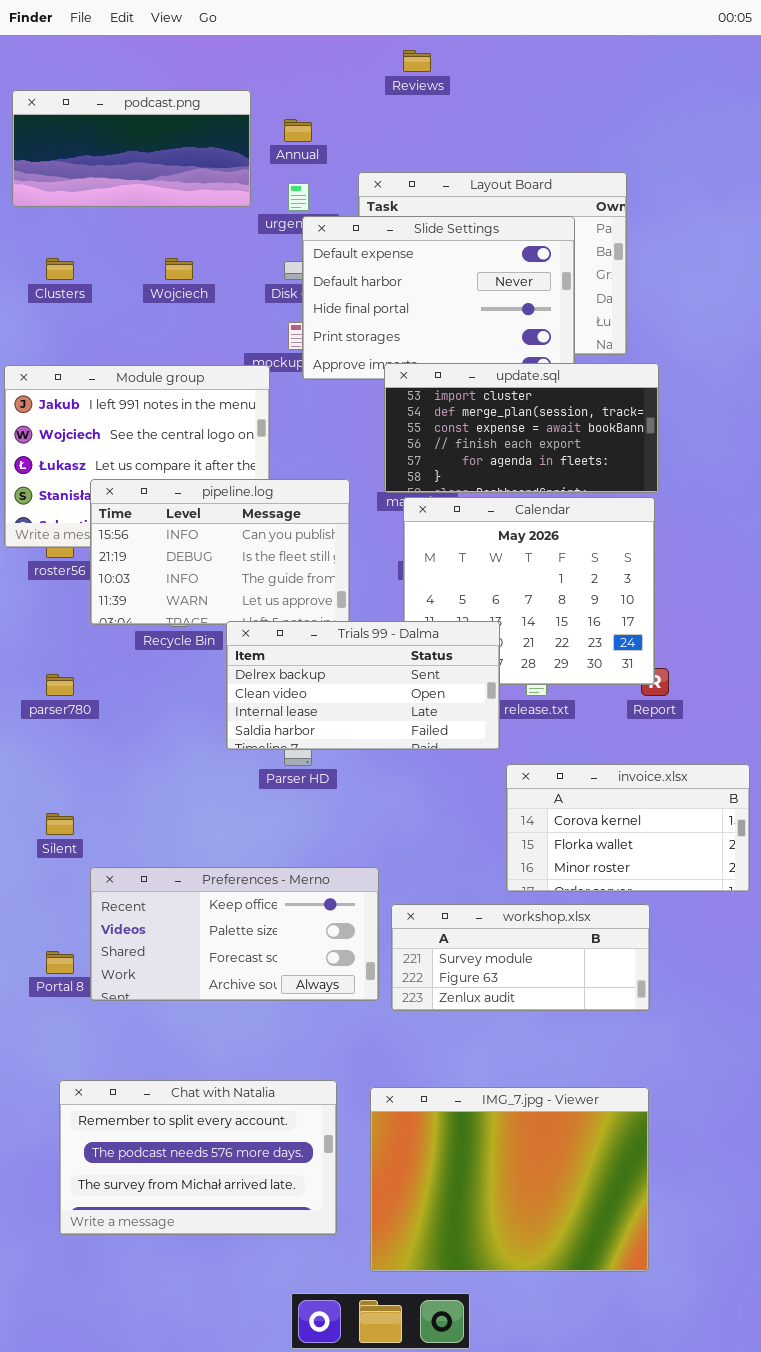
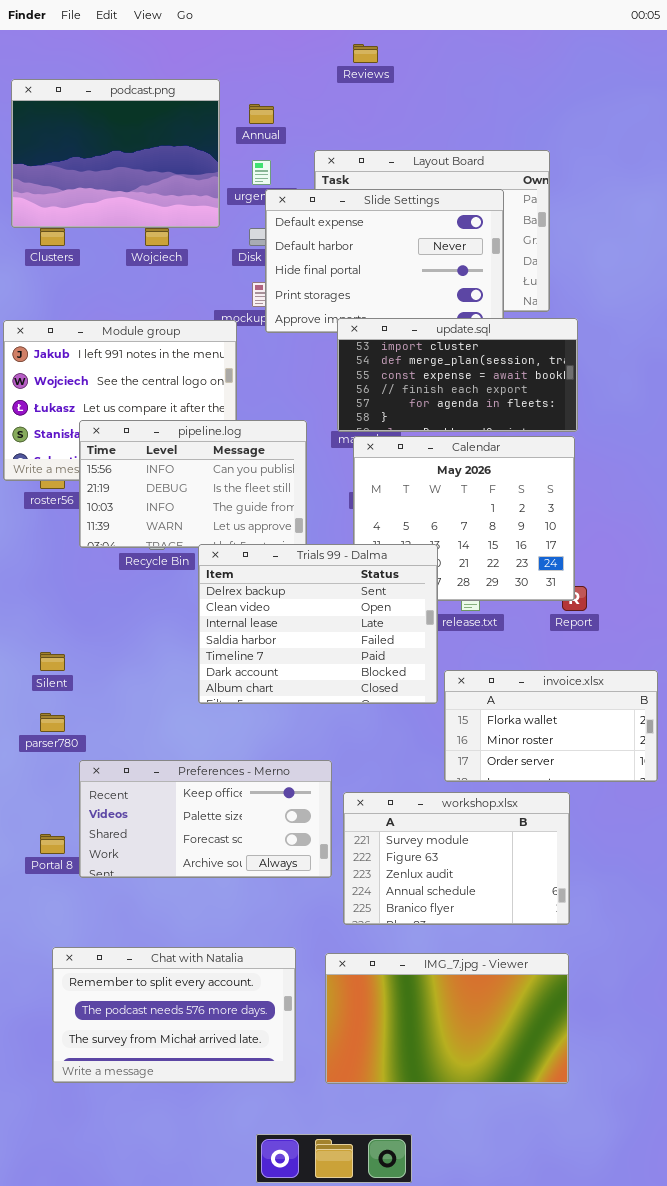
podcast.png: [12,90,251,207] -> [11,79,220,228], resized
Trials 99 - Dalma: [226,621,500,750] -> [198,544,438,704], resized
parser780: [46,674,74,696] -> [40,713,65,732], moved
invoice.xlsx: [506,764,750,892] -> [444,670,658,782], scrolled down 1 row
Silent: [46,813,74,835] -> [40,652,65,671], moved
workshop.xlsx: [391,904,650,1011] -> [343,792,570,925], resized
IMG_7.jpg - Viewer: [370,1087,649,1272] -> [325,953,569,1084], resized

